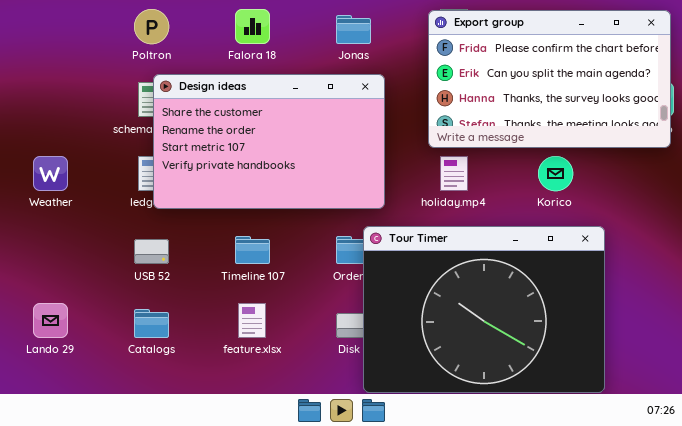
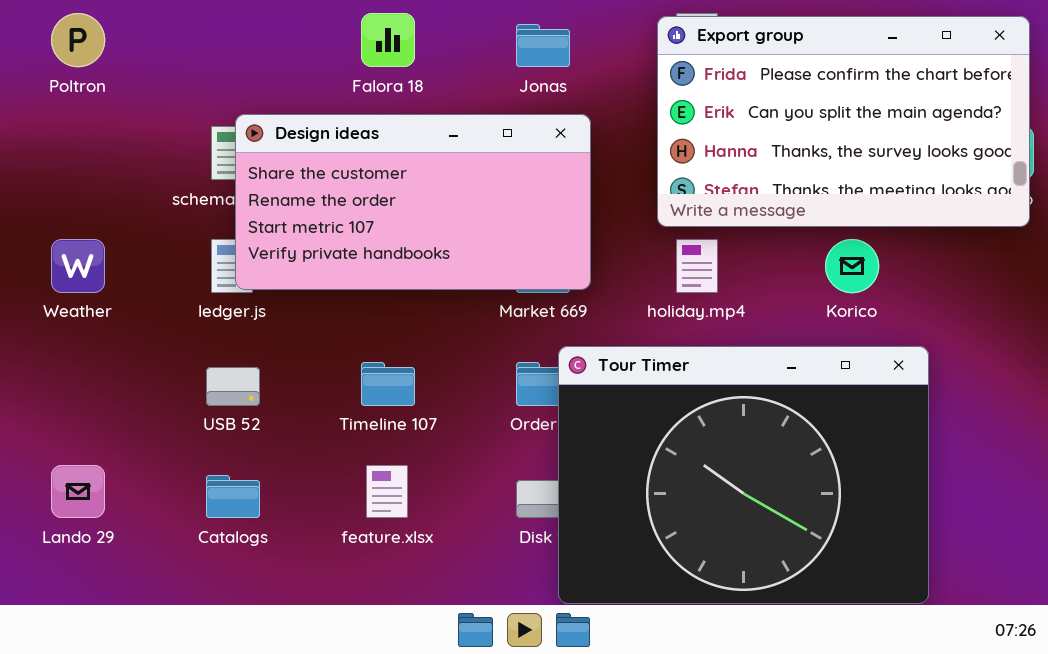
Poltron: [134,9,169,44] -> [51,13,105,67], moved
Design ideas: [153,74,385,209] -> [235,114,591,290], resized

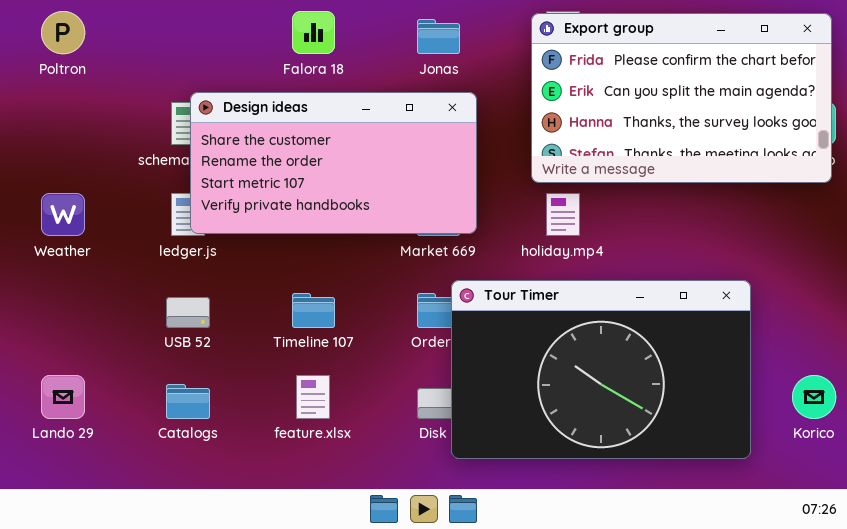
Korico: [825,239,879,293] -> [792,375,836,419], moved
Tour Timer: [558,346,929,604] -> [451,280,751,459], resized

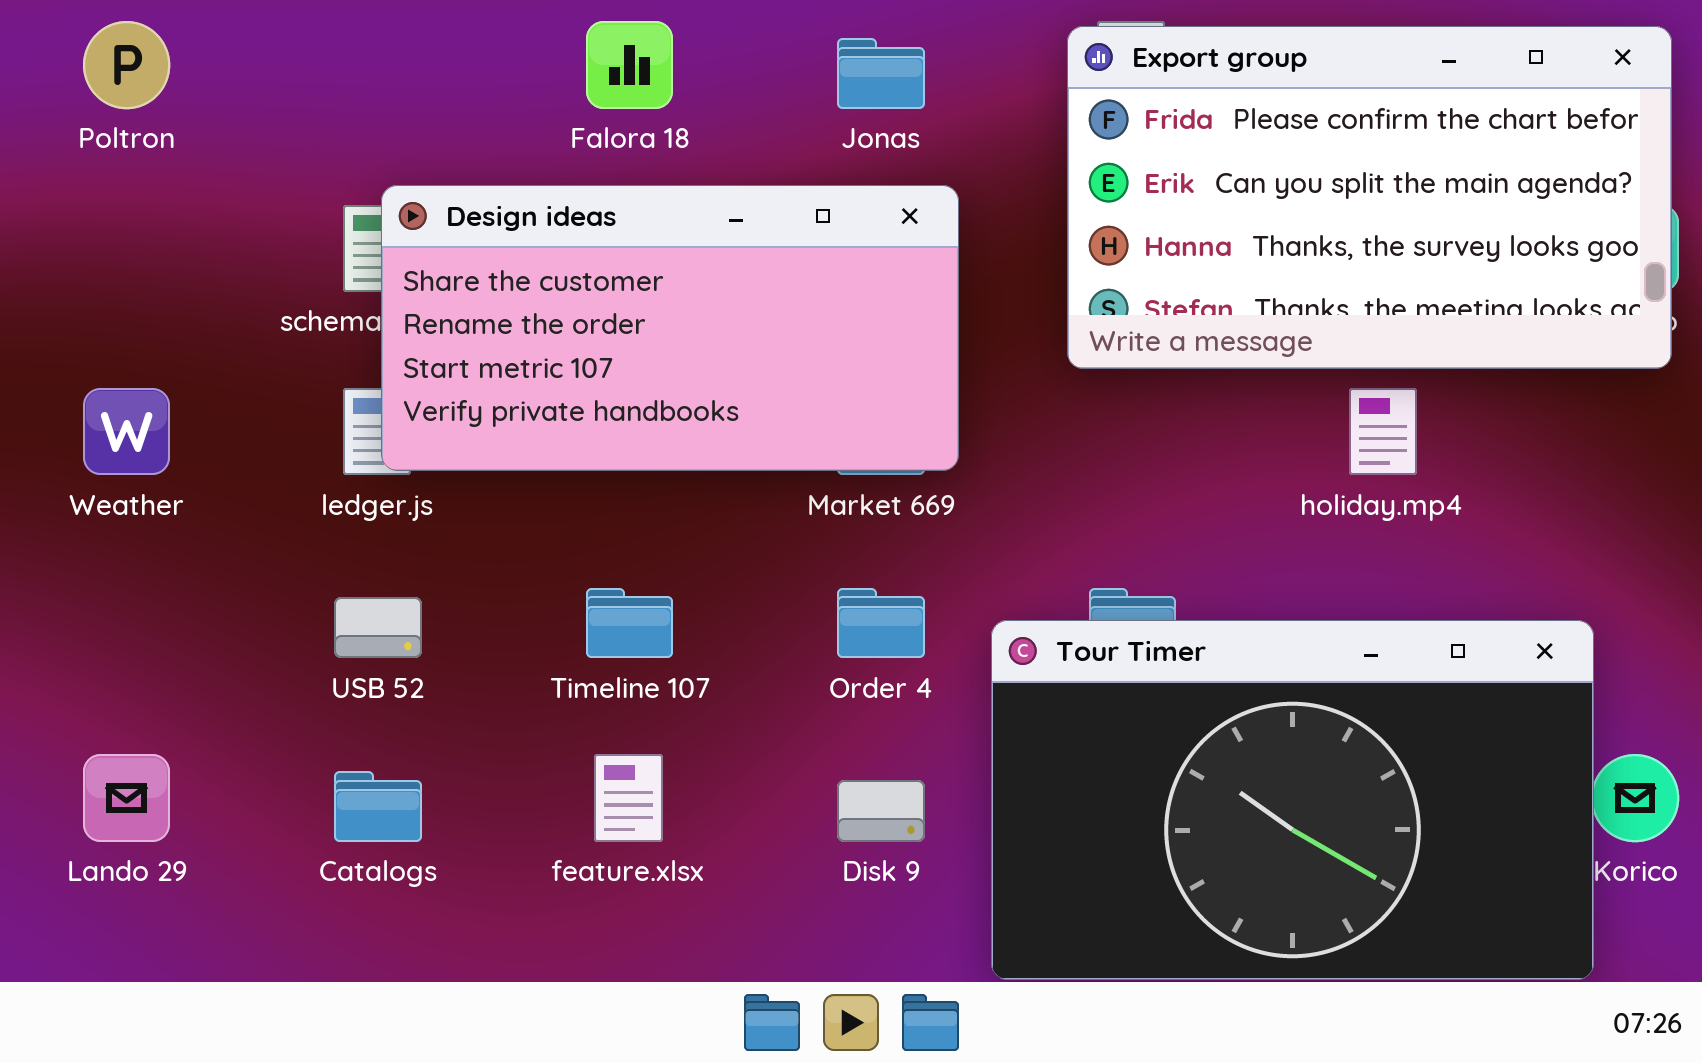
holiday.mp4: [546,193,580,236] -> [1349,388,1417,475], moved
Tour Timer: [451,280,751,459] -> [991,620,1594,980], moved

